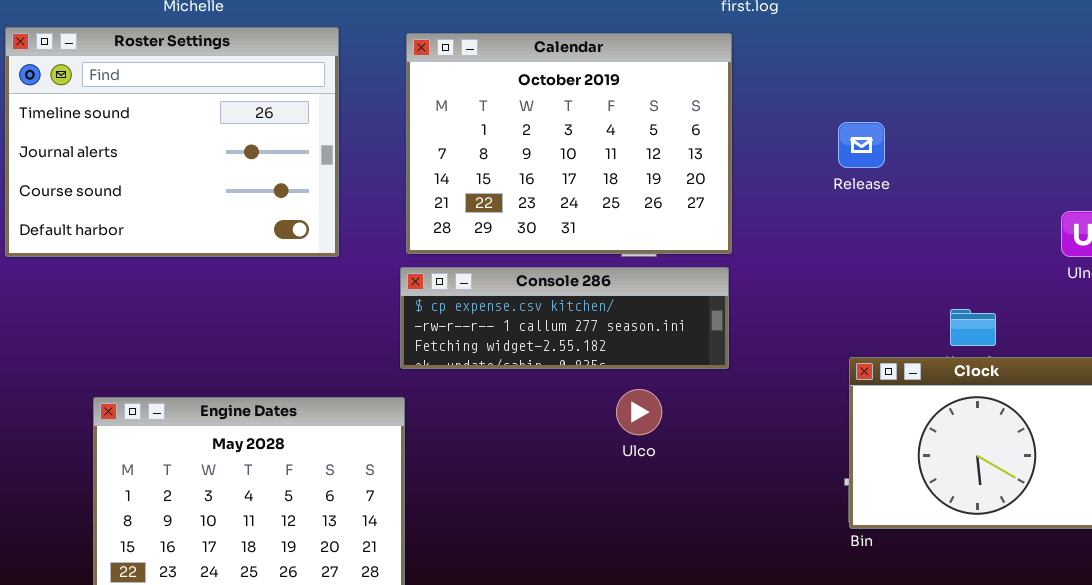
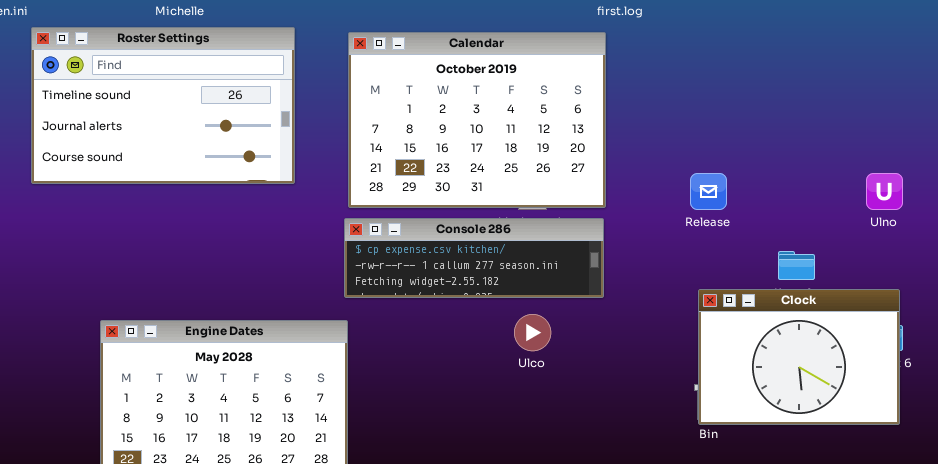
Roster Settings: [5,27,339,257] -> [31,27,295,184], resized
Release: [838,122,885,168] -> [690,173,727,210], moved

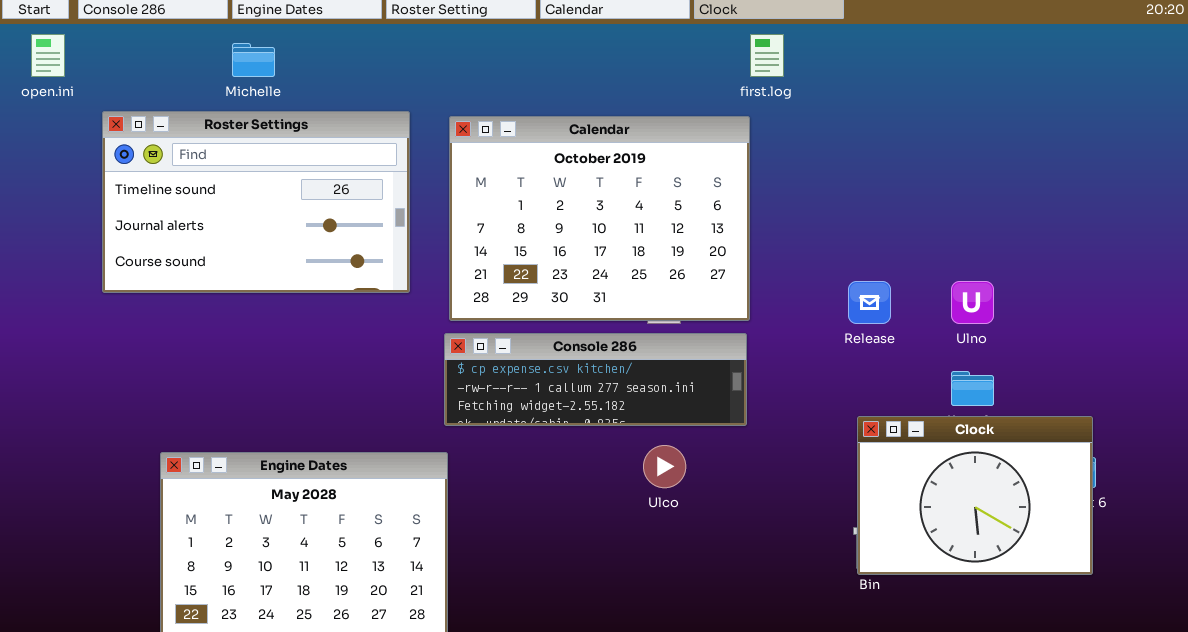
Roster Settings: [31,27,295,184] -> [102,111,410,293], moved
Ulno: [866,173,903,210] -> [951,281,994,324], moved

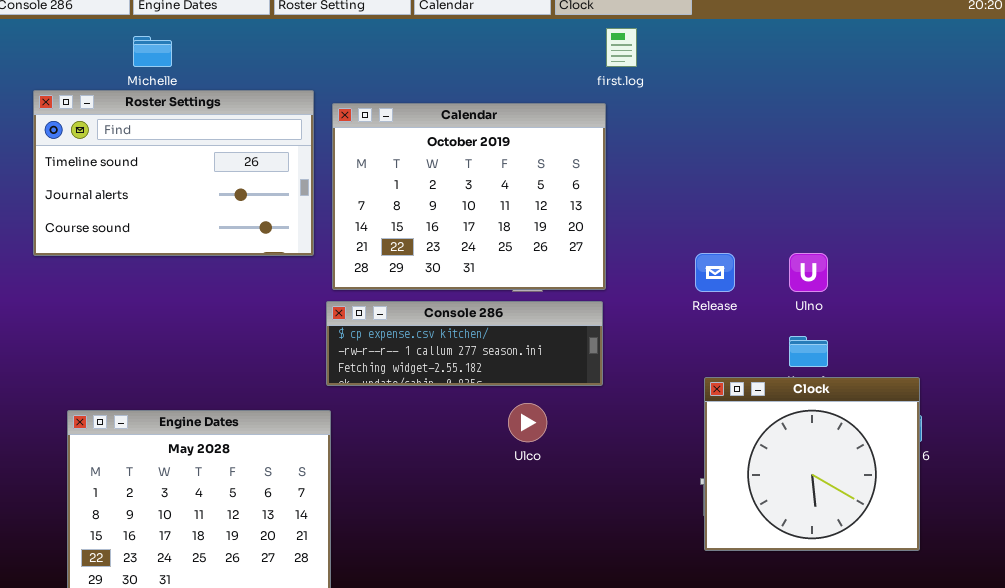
Roster Settings: [102,111,410,293] -> [33,90,314,256], moved
Clock: [857,416,1093,575] -> [704,377,920,551], resized

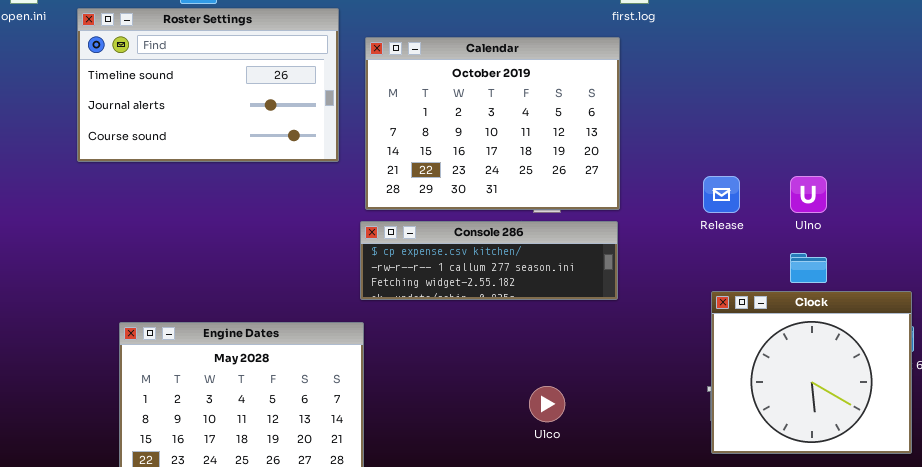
Roster Settings: [33,90,314,256] -> [77,8,339,162], moved
Ulco: [508,403,547,442] -> [529,386,565,422], moved

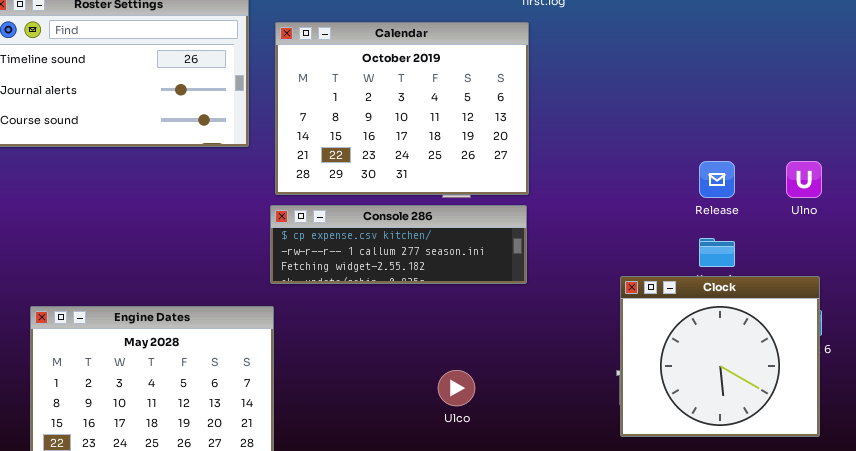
Release: [703,176,740,213] -> [699,161,735,198], moved
Ulno: [790,176,827,213] -> [786,161,822,198], moved

